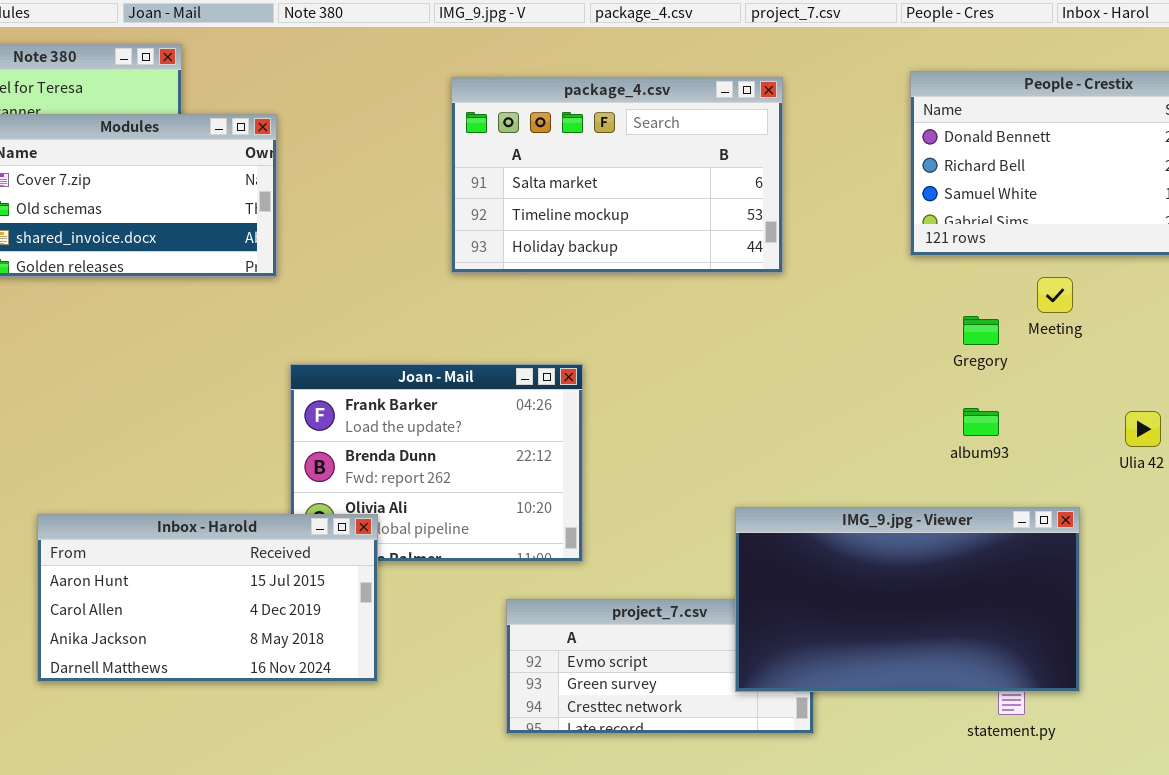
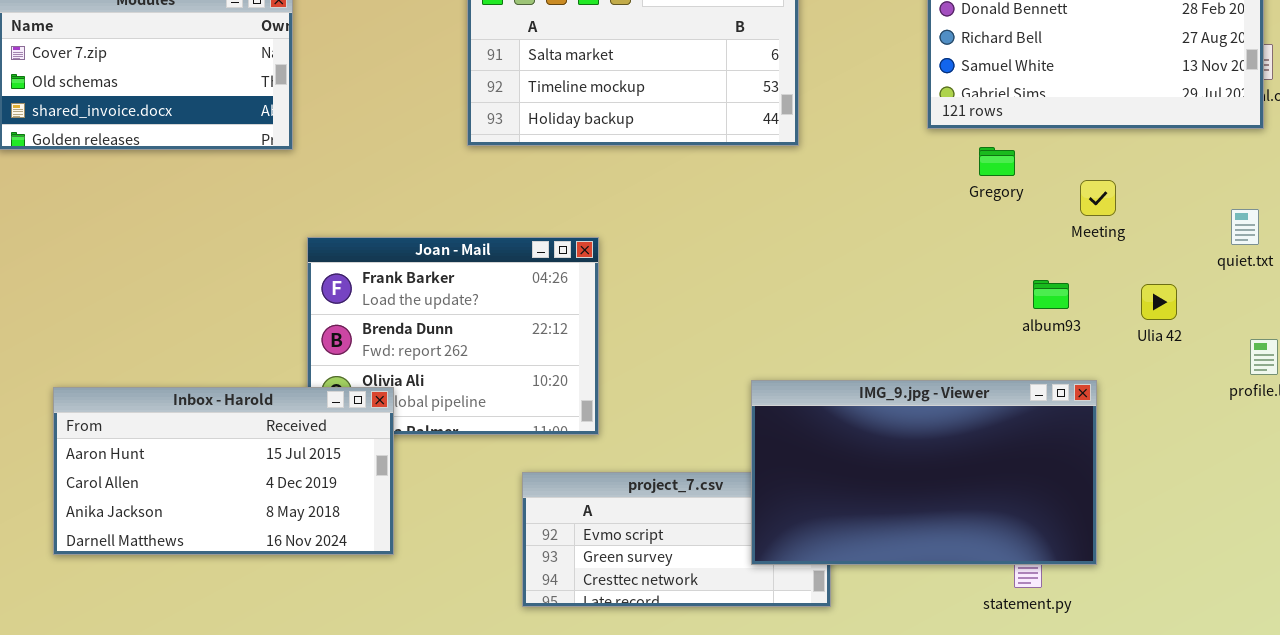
Meeting: [1037,277,1073,313] -> [1080,180,1116,216], moved
Gregory: [963,316,999,345] -> [979,147,1015,176], moved
album93: [963,408,999,436] -> [1033,280,1069,309], moved

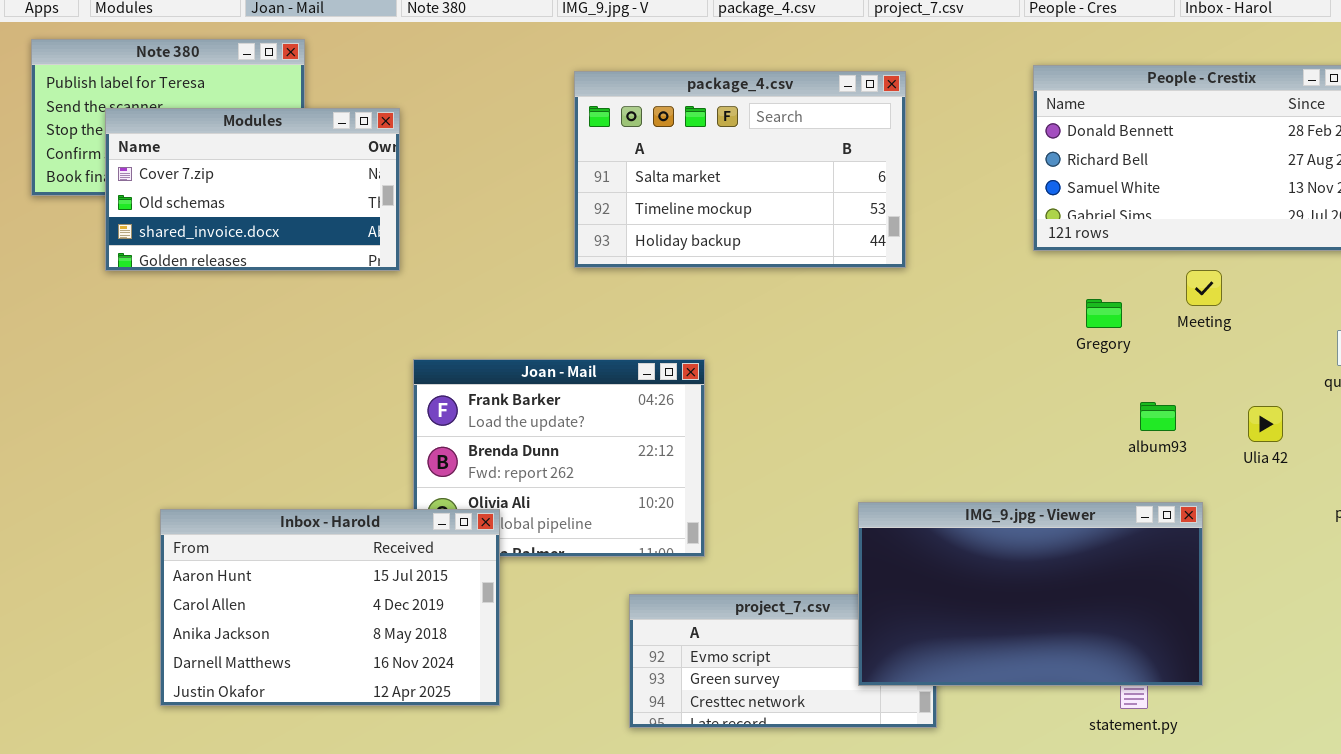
Gregory: [979,147,1015,176] -> [1086,299,1122,328], moved
Meeting: [1080,180,1116,216] -> [1186,270,1222,306], moved
Inbox - Harold: [53,387,394,555] -> [160,509,500,706], resized

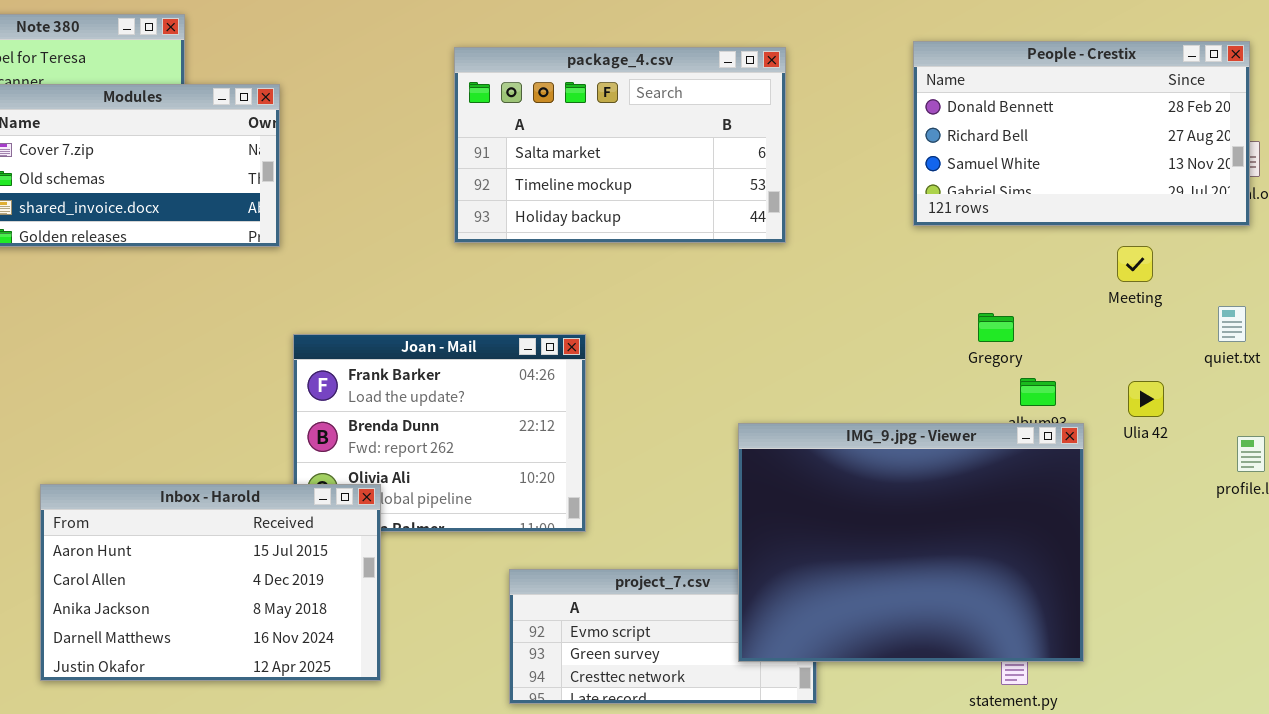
Meeting: [1186,270,1222,306] -> [1117,246,1153,282], moved
Gregory: [1086,299,1122,328] -> [978,313,1014,342], moved
IMG_9.jpg - Viewer: [858,502,1203,686] -> [738,423,1084,662], resized

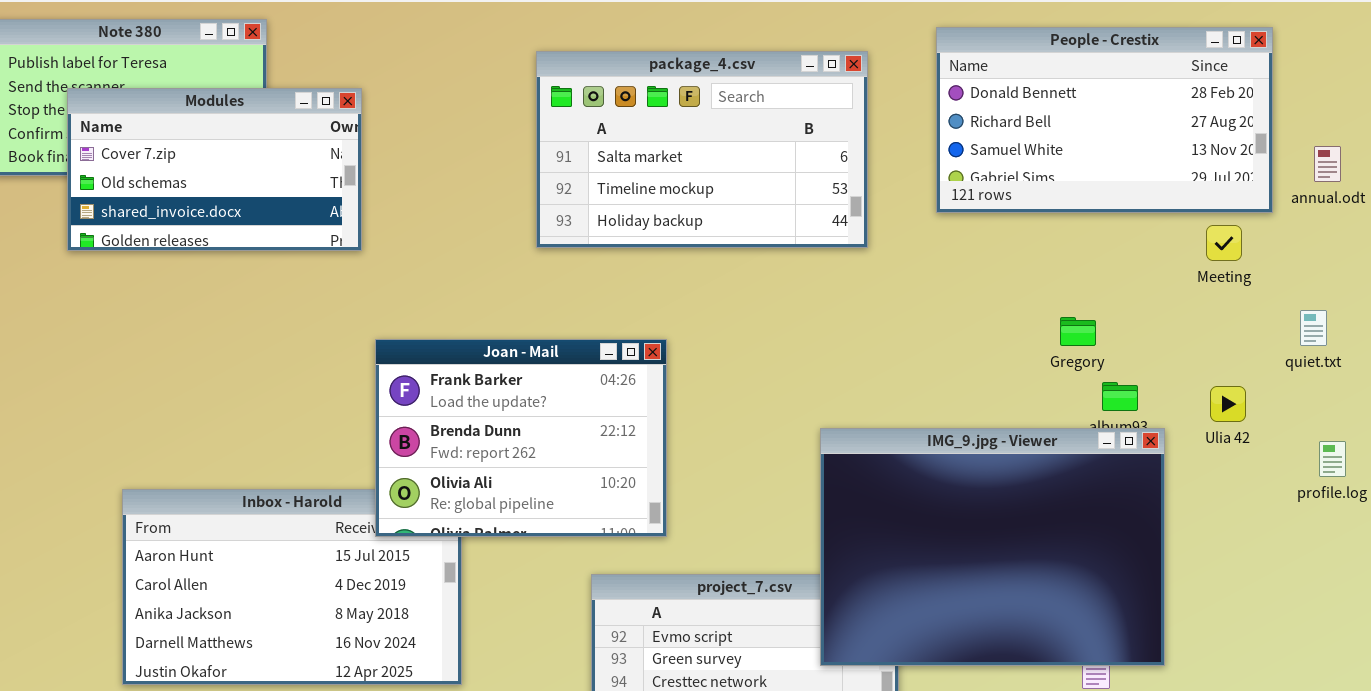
People - Crestix: [913,41,1250,226] -> [936,27,1273,213], moved
Meeting: [1117,246,1153,282] -> [1206,225,1242,261], moved
Joan - Mail: [293,334,586,532] -> [375,339,667,537], raised

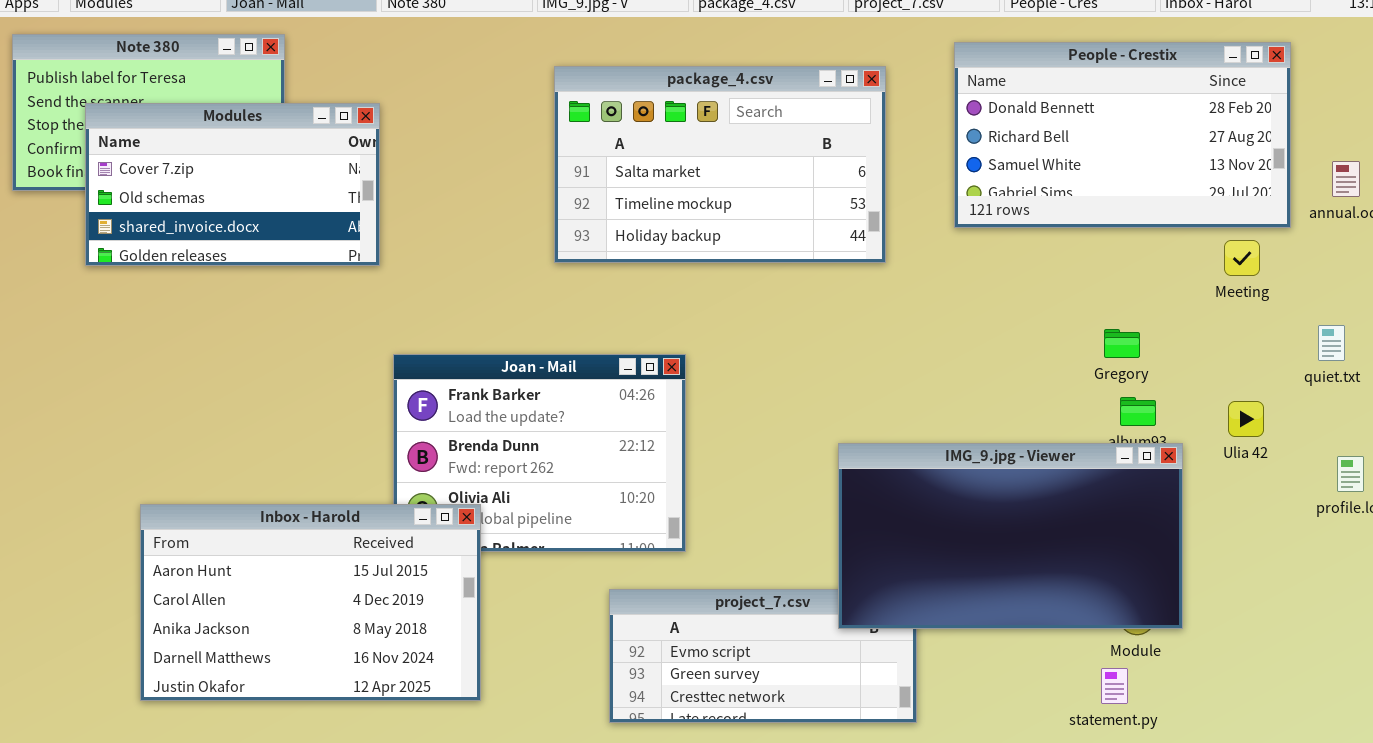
Gregory: [1060,317,1096,346] -> [1104,329,1140,358], moved
IMG_9.jpg - Viewer: [820,428,1165,666] -> [838,443,1183,629], resized
Inbox - Harold: [122,489,462,685] -> [140,504,481,701], raised

